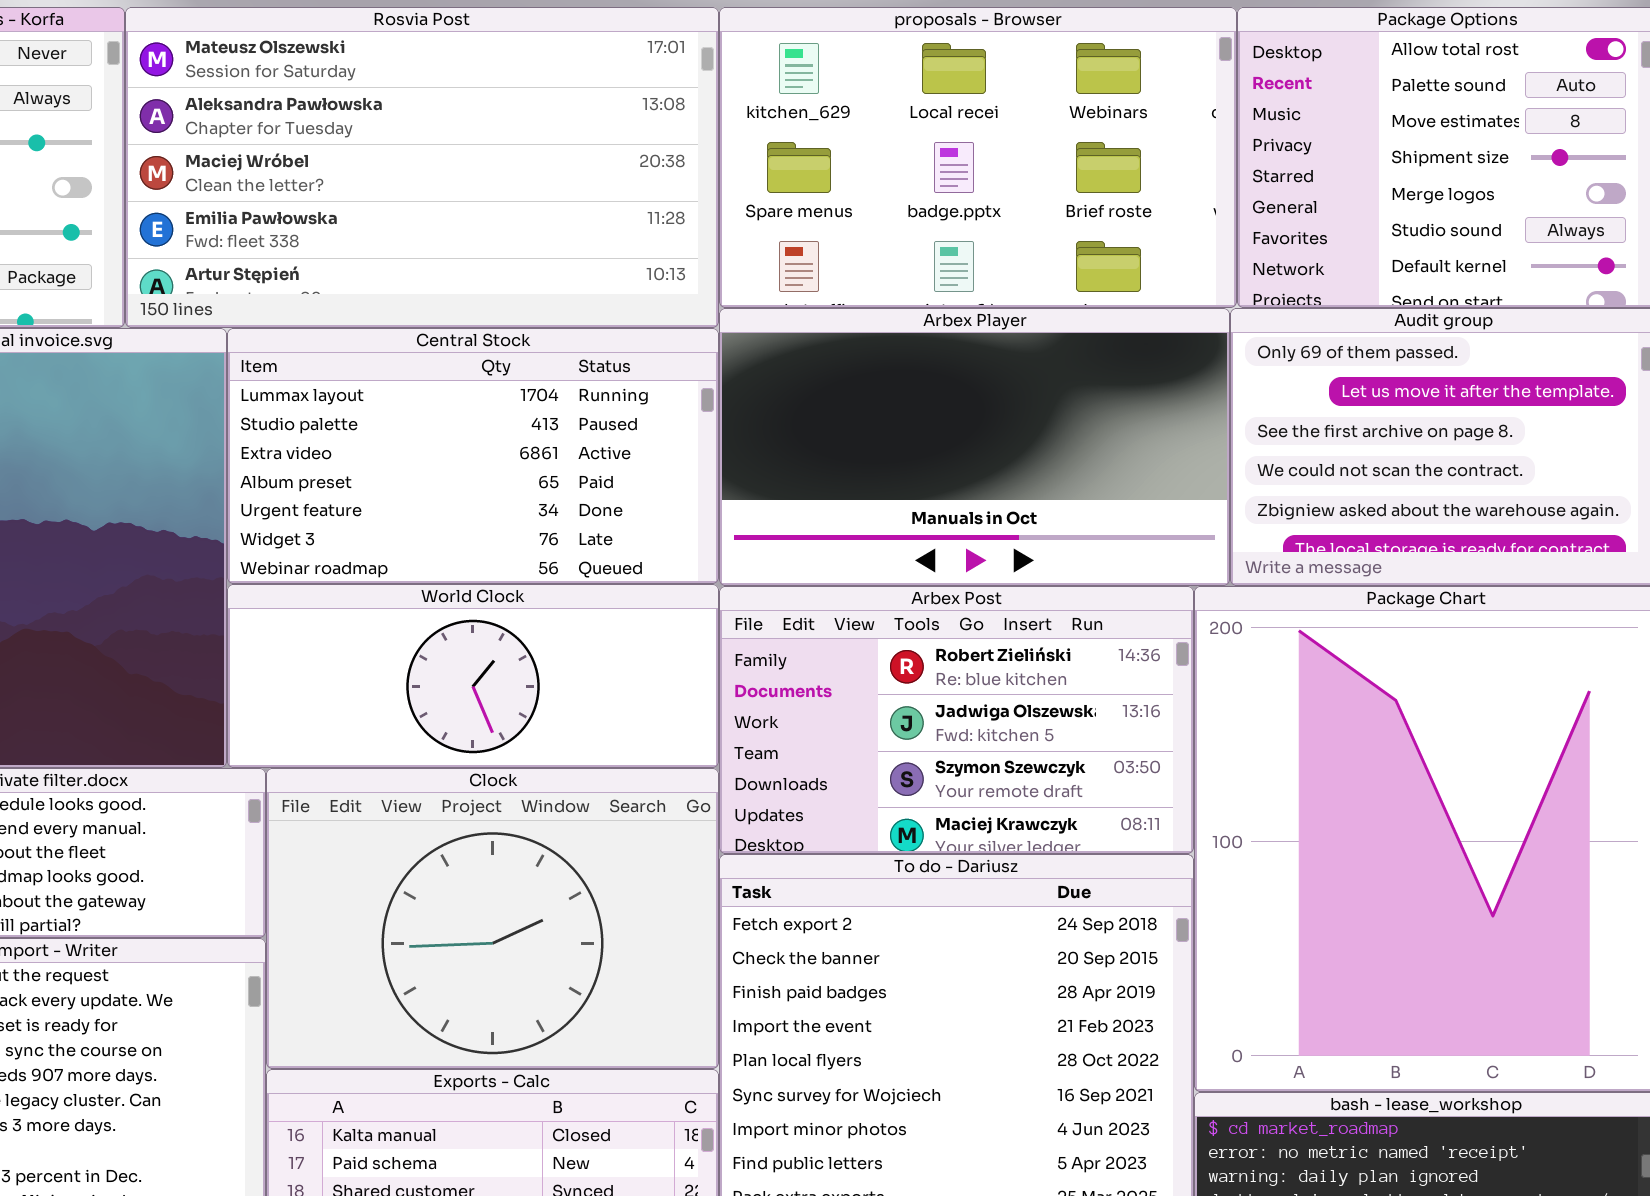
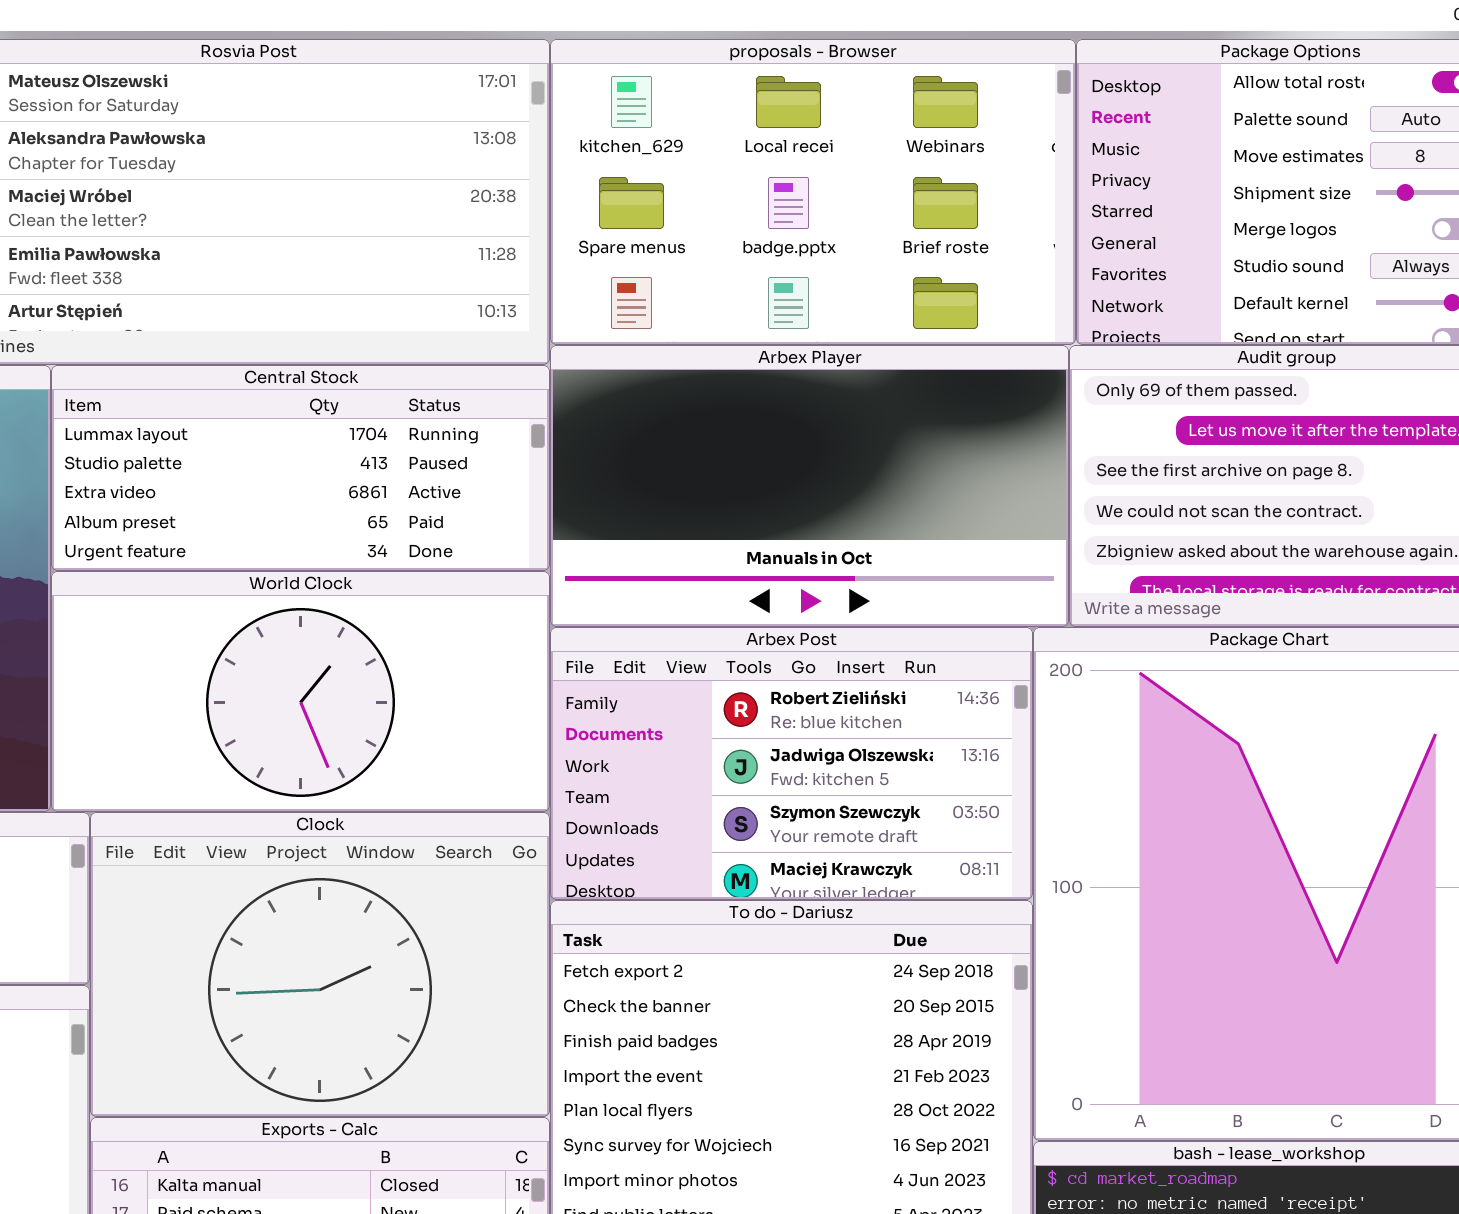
Central Stock: [227,328,719,584] -> [51,365,550,571], resized
World Clock: [227,584,719,768] -> [51,571,550,812], resized

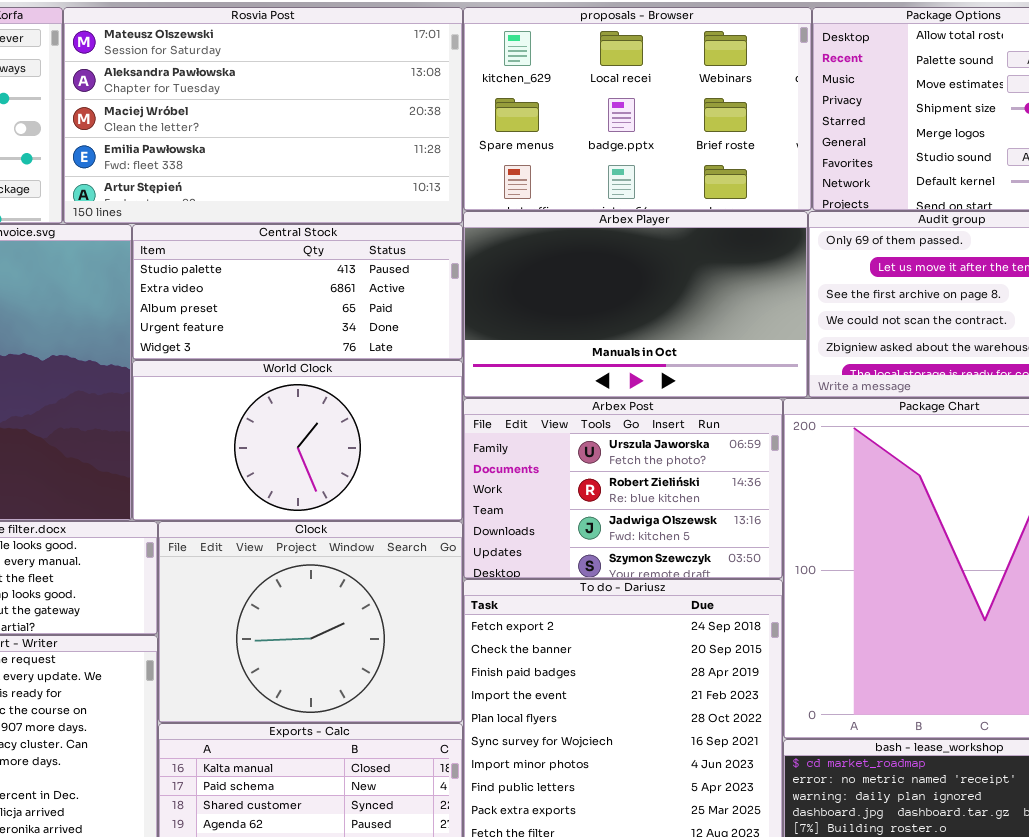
Central Stock: [51,365,550,571] -> [132,224,463,360], scrolled down 1 row
Arbex Post: [550,627,1033,900] -> [463,398,783,579], scrolled up 1 row

